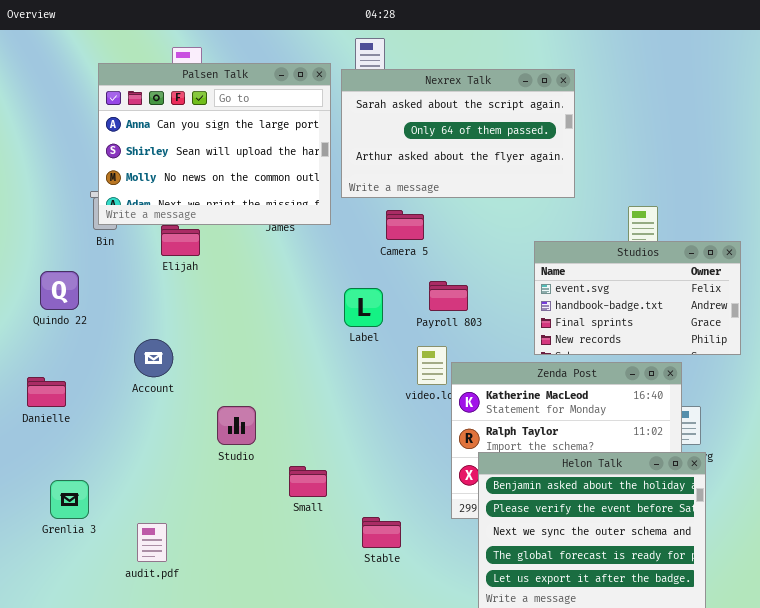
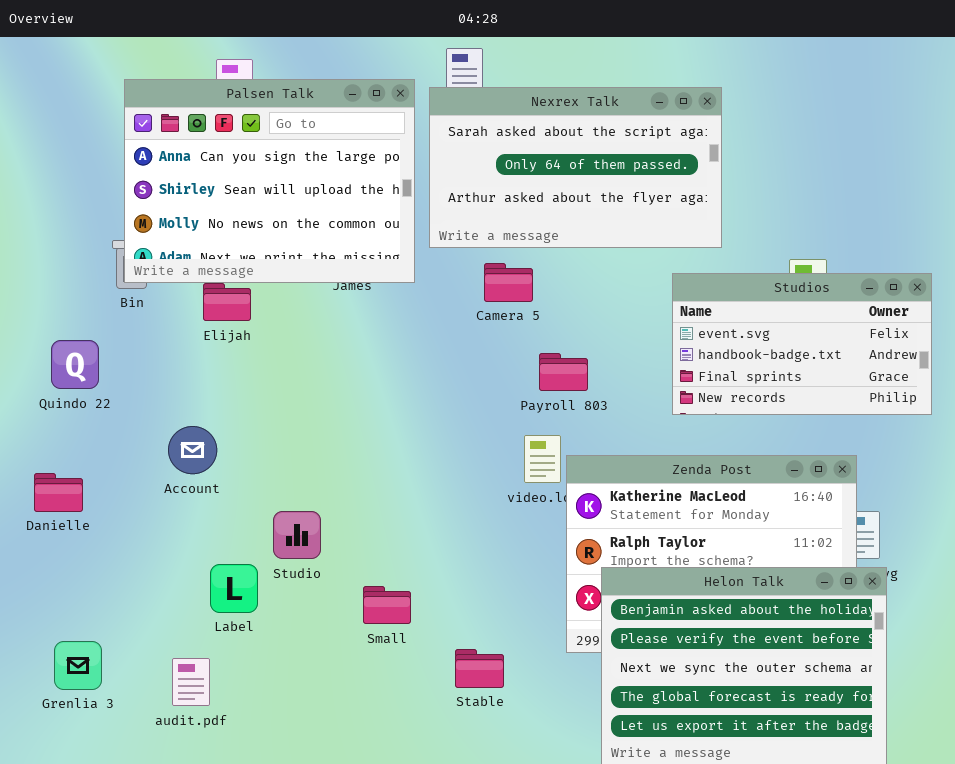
Studios: [534,241,741,355] -> [672,273,932,415], moved
Label: [344,288,383,327] -> [210,564,258,613], moved
Grenlia 3: [50,480,89,519] -> [54,641,102,690], moved

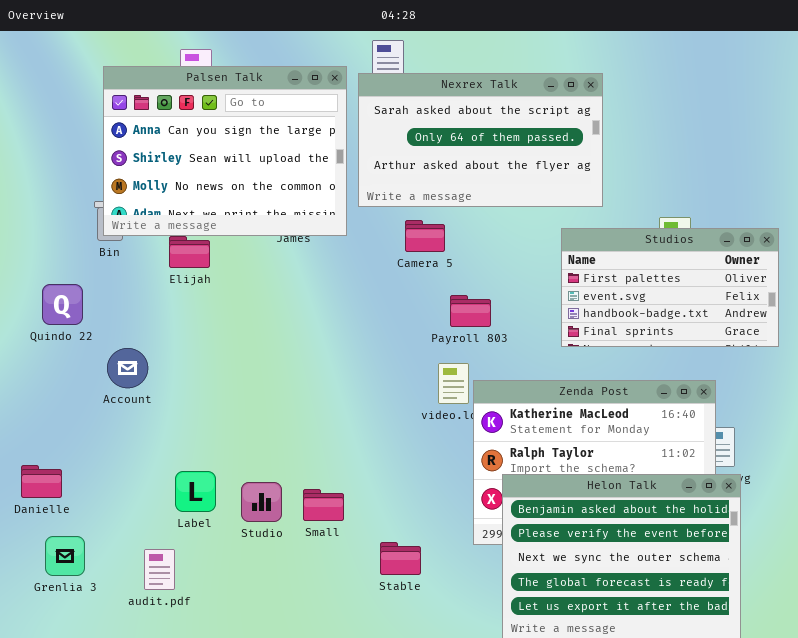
Studios: [672,273,932,415] -> [561,228,779,347], scrolled up 1 row
Account: [168,426,217,474] -> [107,348,148,388], moved
Danielle: [34,473,83,512] -> [21,465,62,498], moved
Studio: [273,511,321,559] -> [241,482,282,522], moved

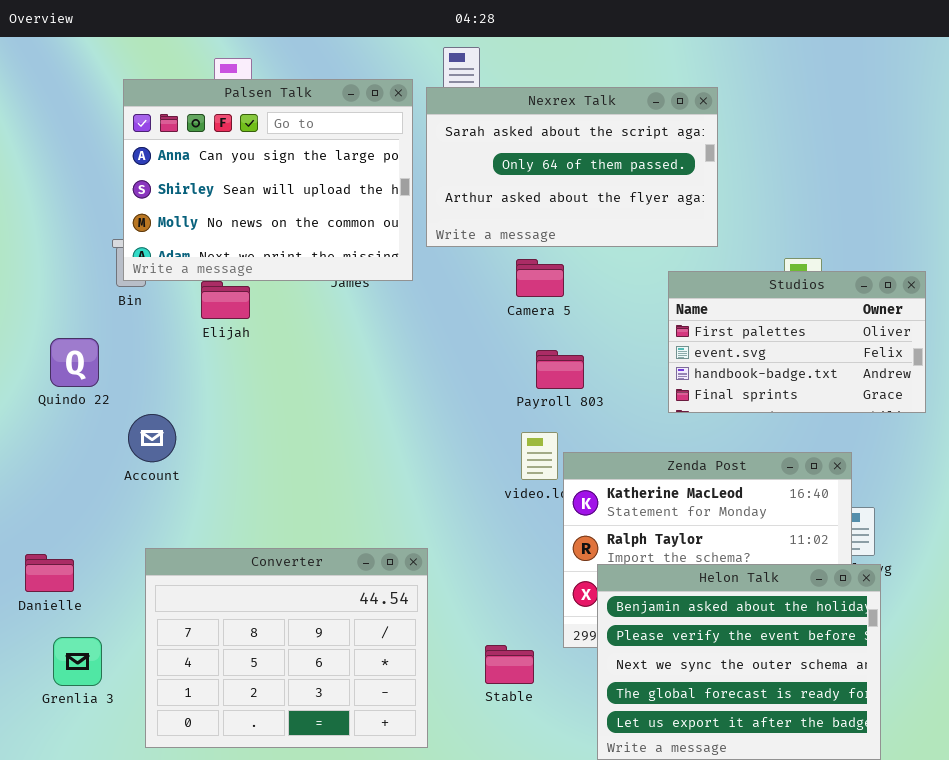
Camera 5: [405,220,445,252] -> [516,259,564,297], moved
Converter: none -> [145,548,428,748], opened
Stable: [380,542,421,575] -> [485,645,534,684], moved

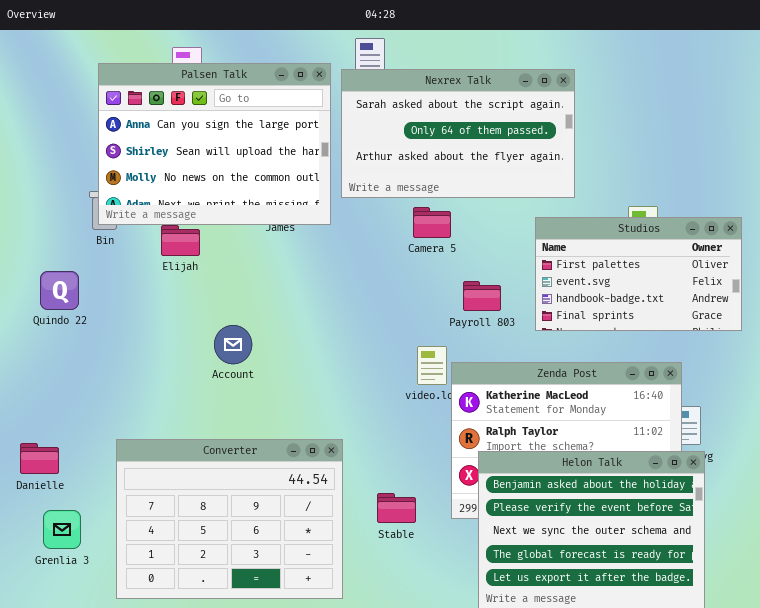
Payroll 803: [536,350,584,389] -> [463,281,501,311], moved
Account: [128,414,176,462] -> [214,325,252,364], moved
Stable: [485,645,534,684] -> [377,493,416,523], moved

